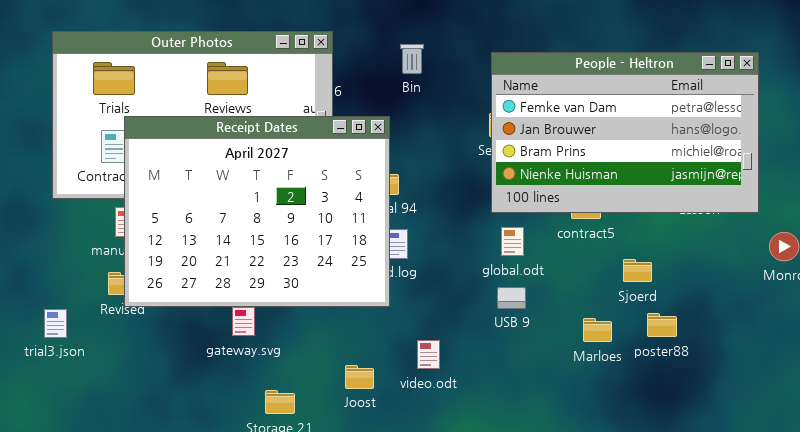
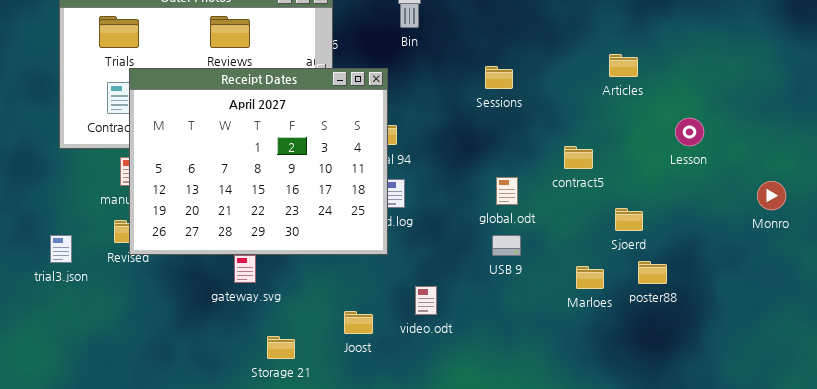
People - Heltron: [491,52,759,213] -> none, closed
trial3.json: [44,309,67,338] -> [50,235,72,263], moved

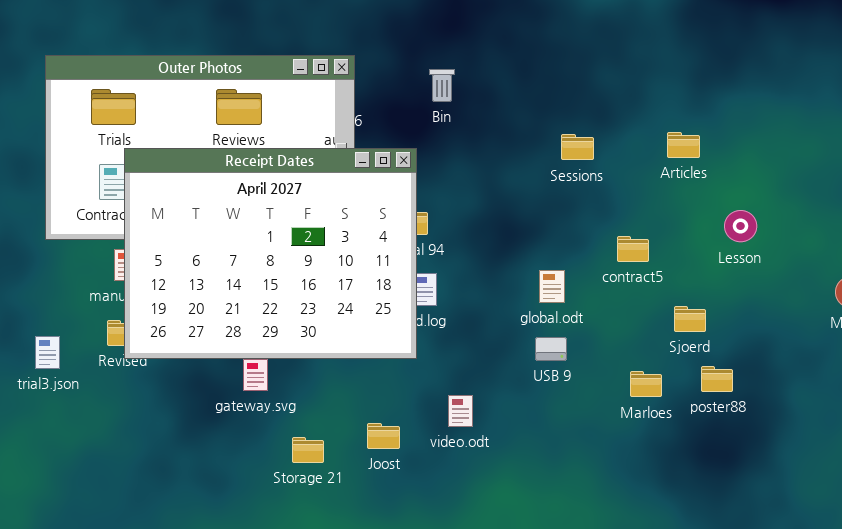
Sessions: [485,66,513,89] -> [561,134,594,160], moved
Lesson: [675,118,704,146] -> [724,210,757,242], moved
Storage 21: [267,336,295,359] -> [292,437,324,463], moved

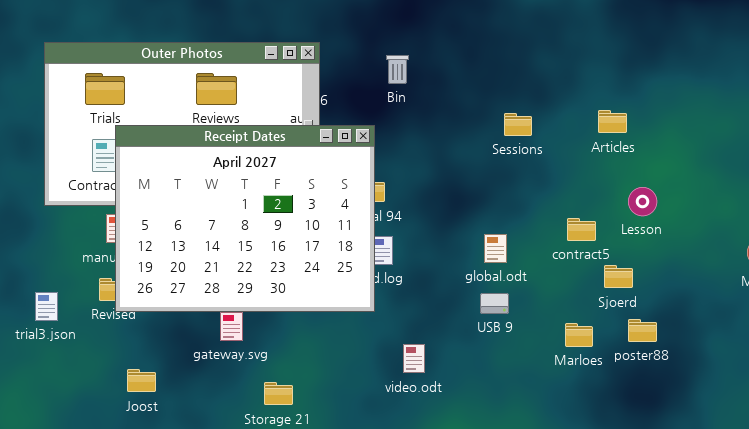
Lesson: [724,210,757,242] -> [628,187,657,216], moved
contract5: [617,236,649,262] -> [567,218,596,241], moved
Joost: [367,423,400,449] -> [127,369,156,392], moved

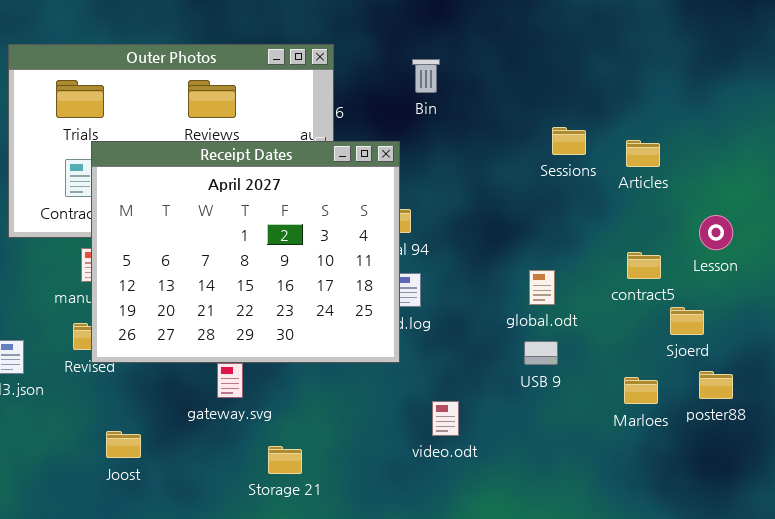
Articles: [598,110,627,133] -> [626,140,660,167], moved

